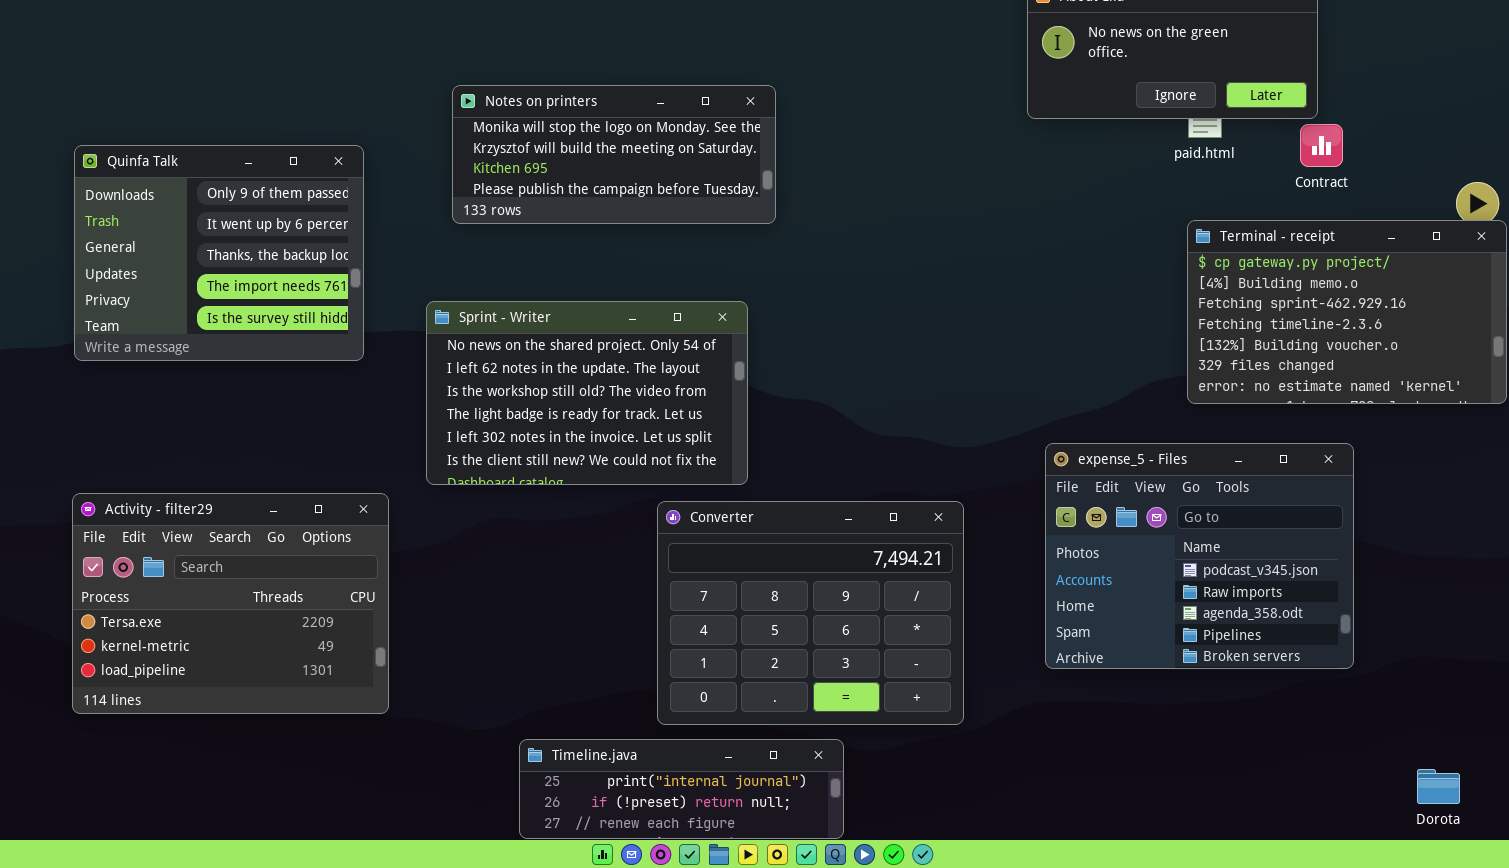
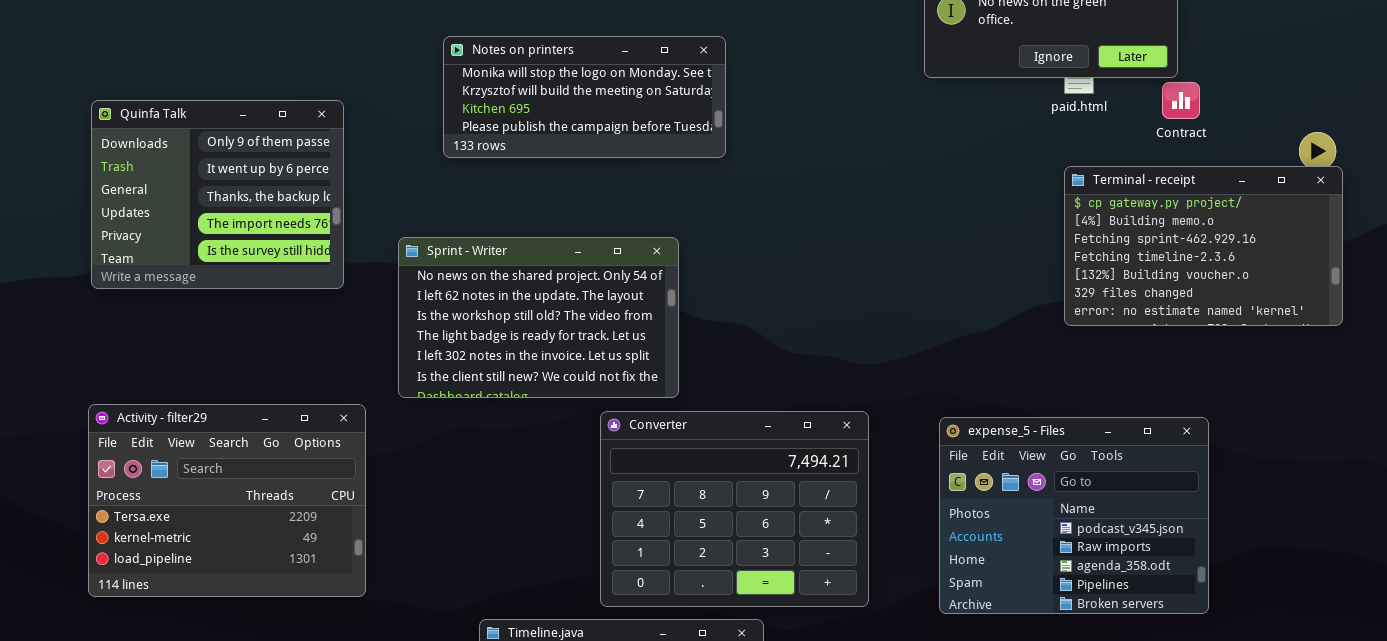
Notes on printers: [452,85,776,224] -> [443,36,726,158], moved
expense_5 - Files: [1045,443,1354,669] -> [939,417,1209,614], moved

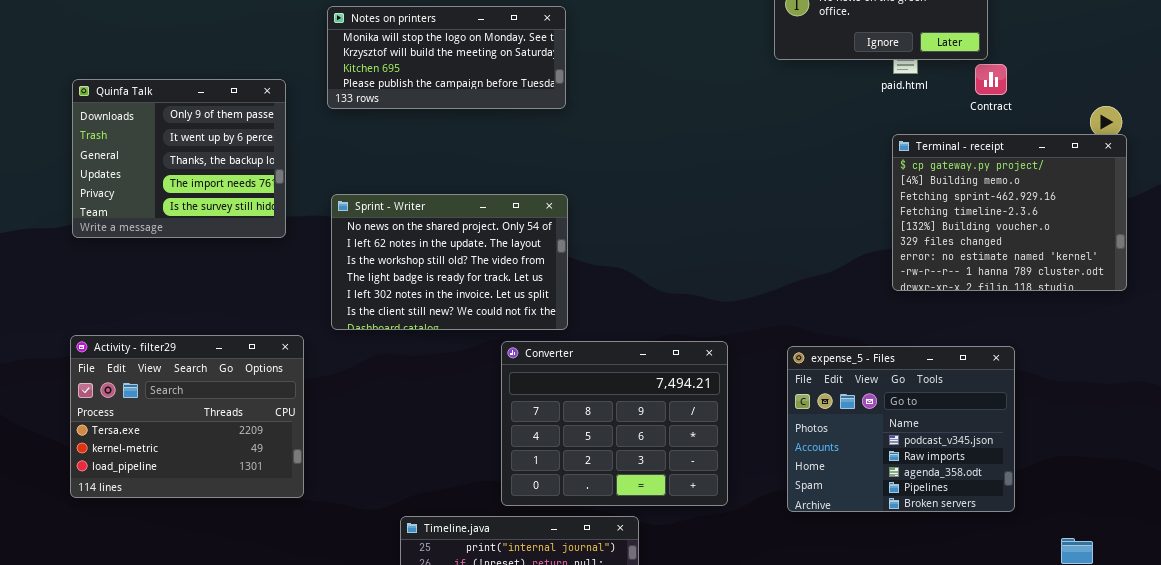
Notes on printers: [443,36,726,158] -> [327,6,566,109], moved
Terminal - receipt: [1064,166,1343,326] -> [892,134,1127,291], resized

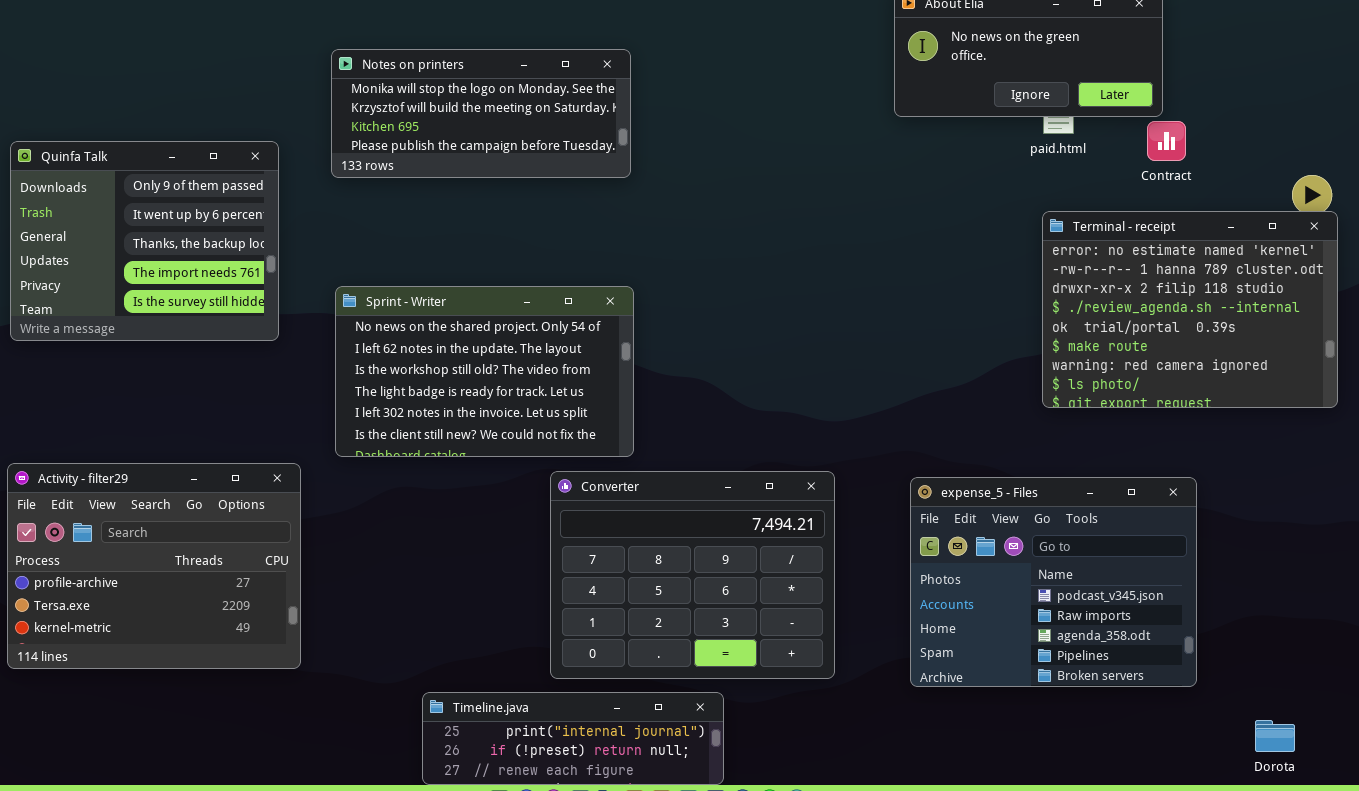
Terminal - receipt: [892,134,1127,291] -> [1042,211,1338,408], scrolled down 6 rows
Activity - filter29: [70,335,304,498] -> [7,463,301,669], scrolled up 1 row

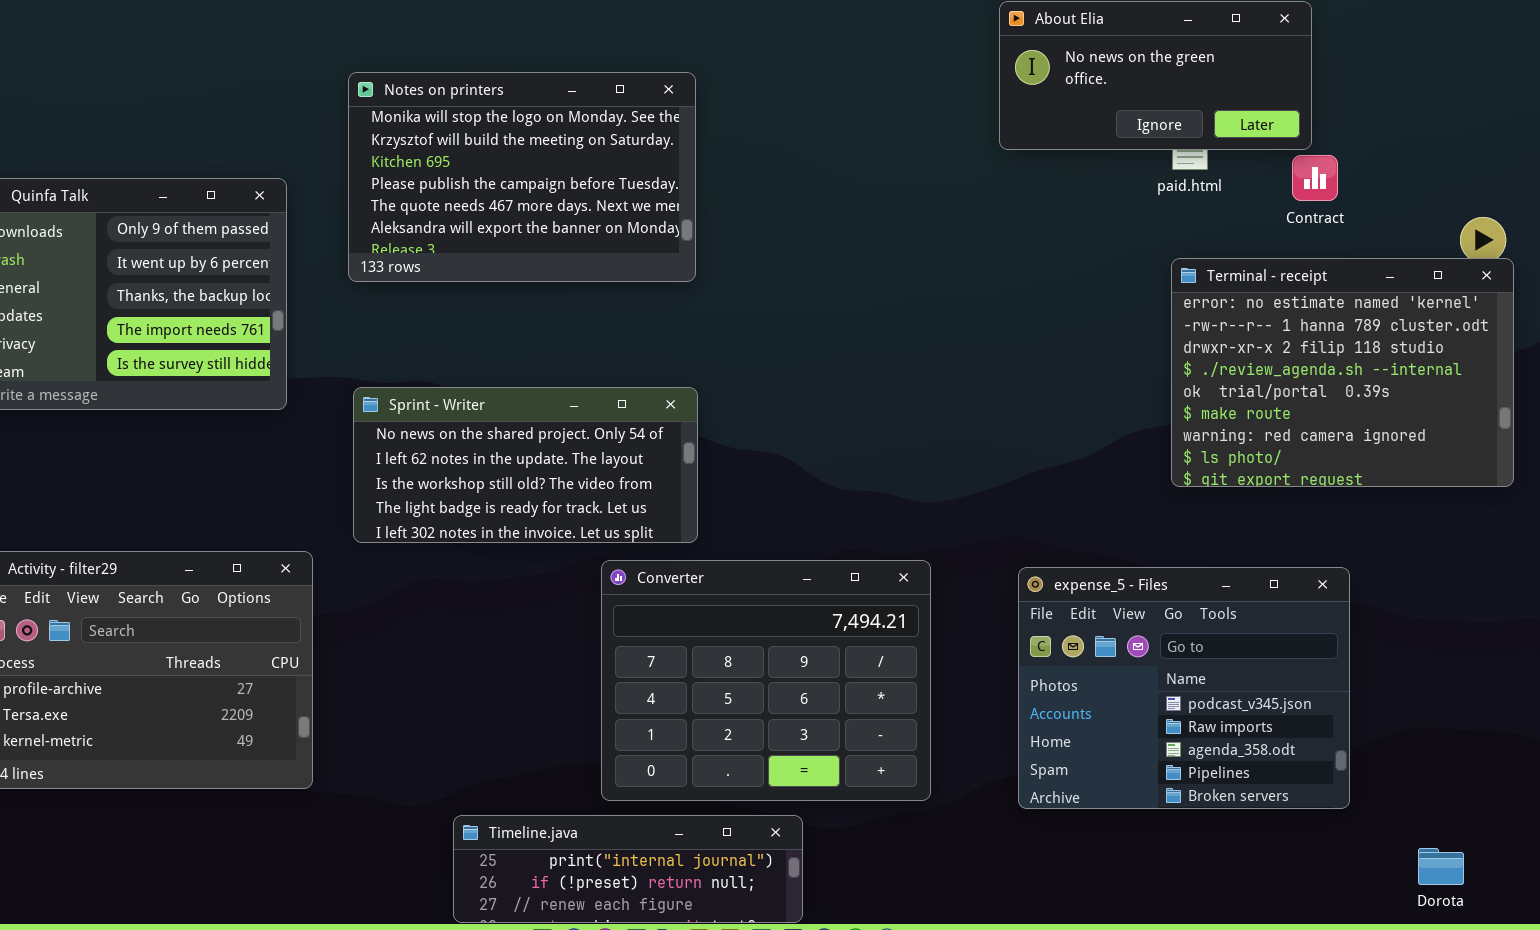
Notes on printers: [331,49,631,178] -> [348,72,696,282], resized
Sprint - Writer: [335,286,634,457] -> [353,387,698,543], resized

